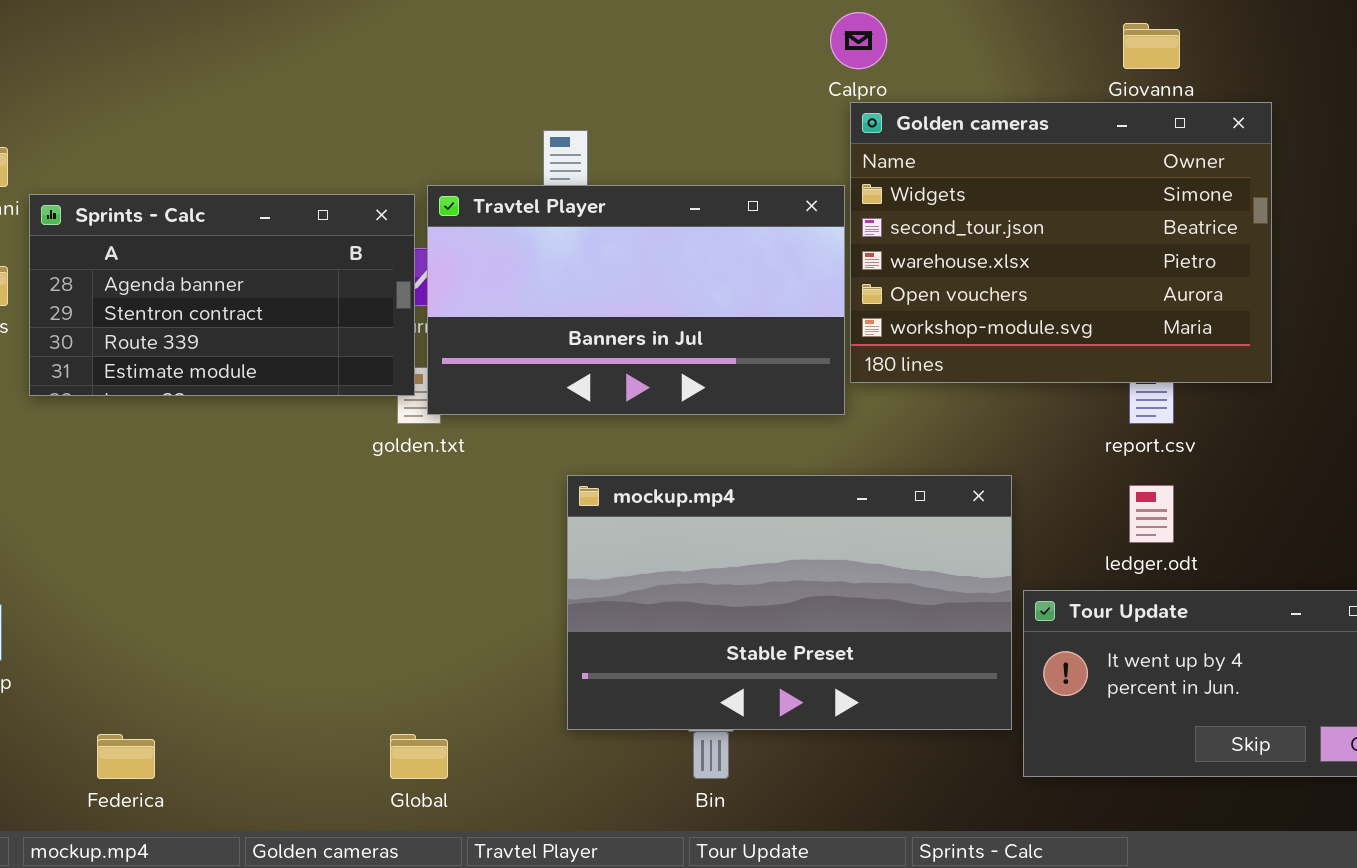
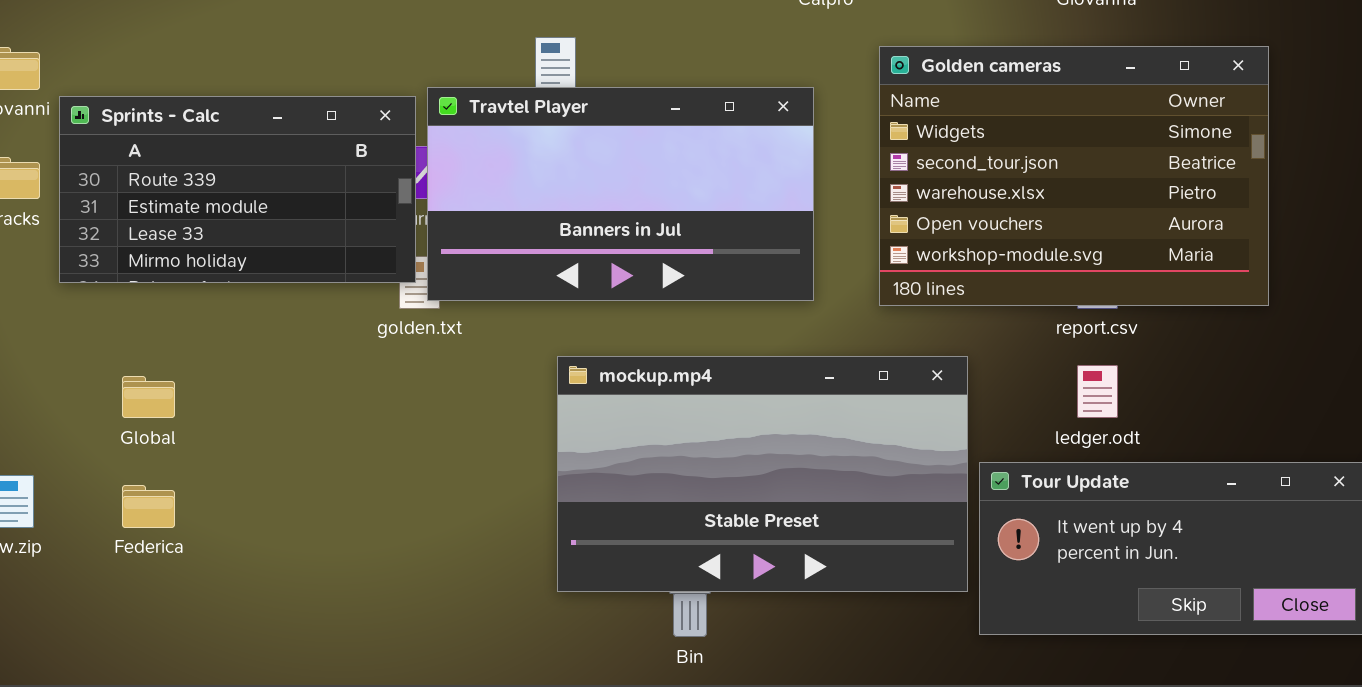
Golden cameras: [850,102,1272,383] -> [879,46,1269,306], moved
Sprints - Calc: [29,194,415,396] -> [59,96,416,283], scrolled down 2 rows
Federica: [97,734,155,779] -> [122,485,175,528], moved
Global: [390,734,448,779] -> [122,376,175,418], moved

